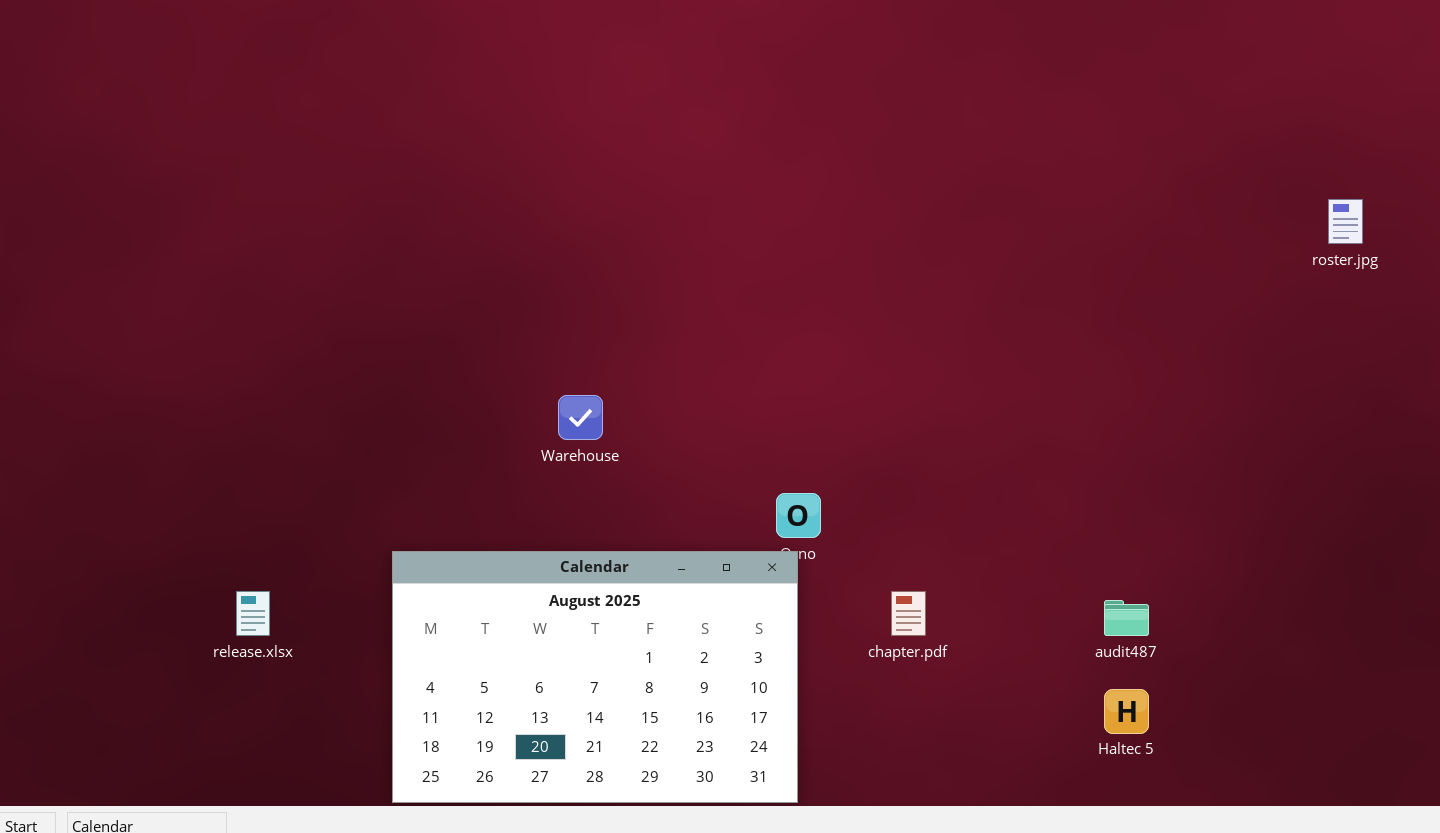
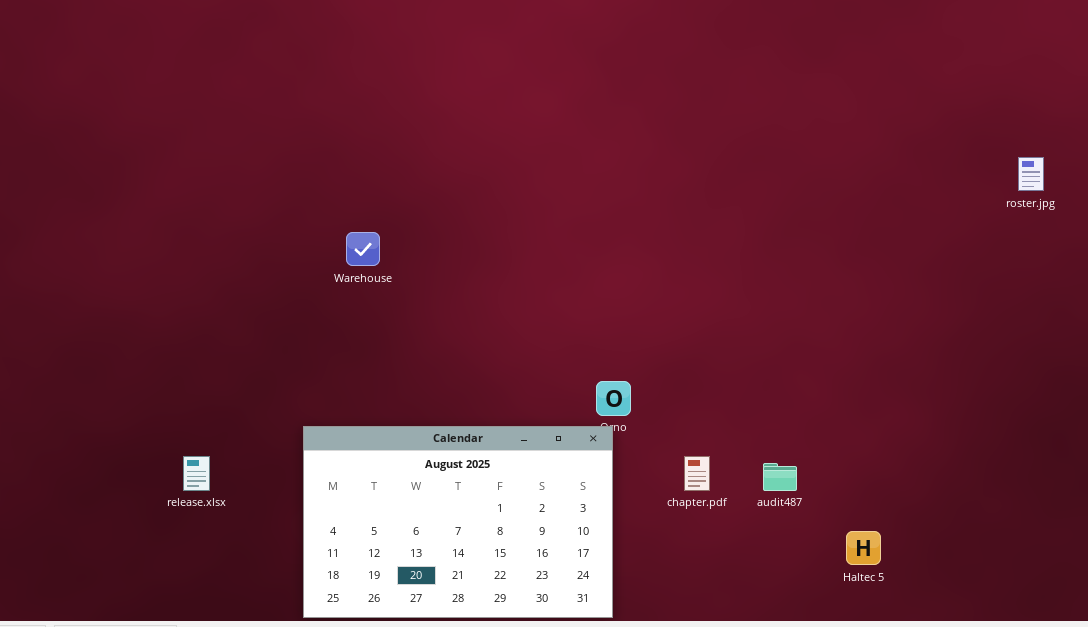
Warehouse: [558,395,603,440] -> [346,232,380,266], moved
audit487: [1104,600,1149,636] -> [763,463,797,491], moved

